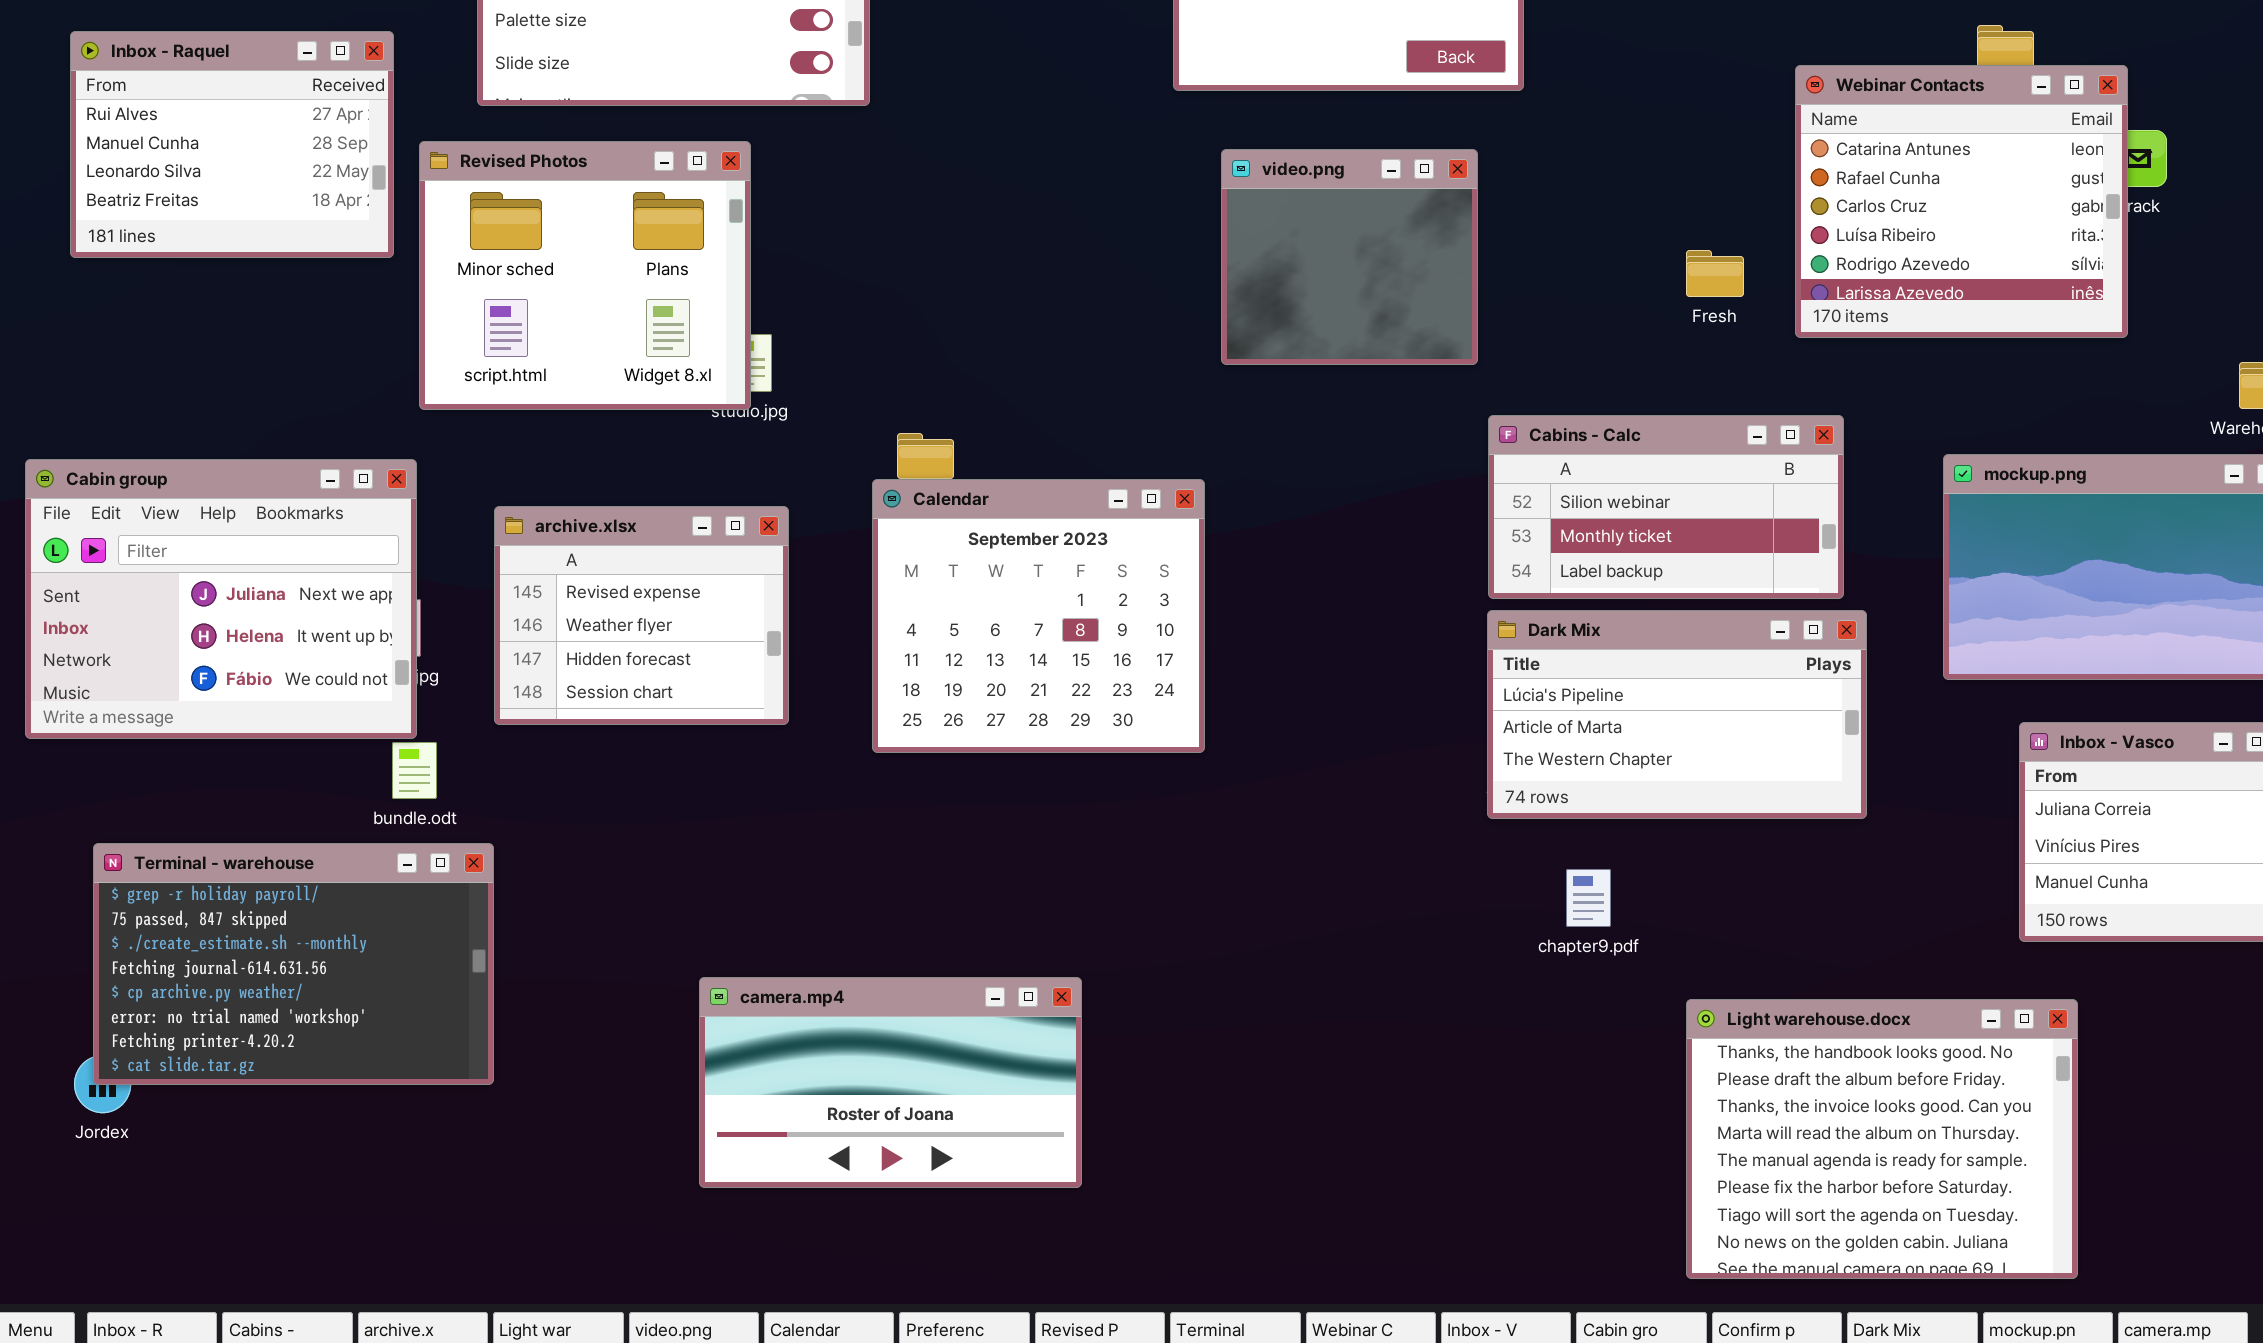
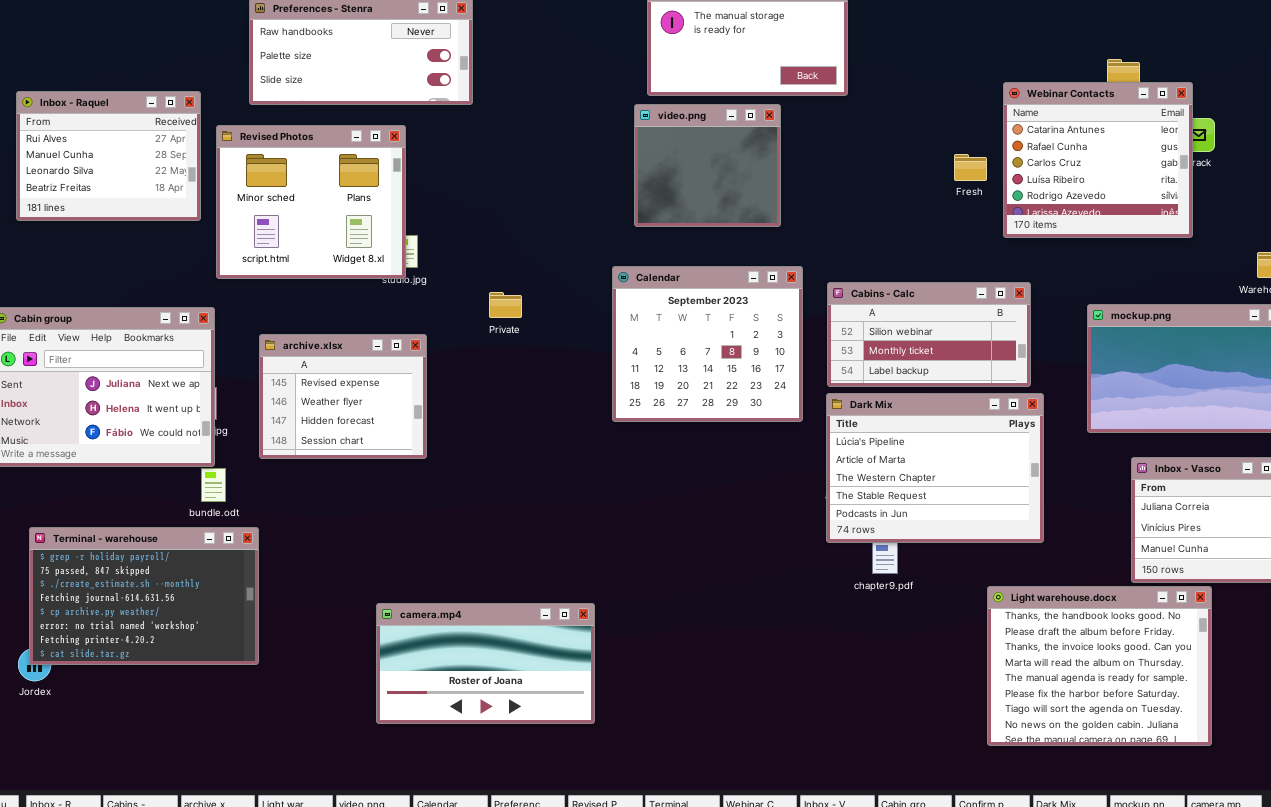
Inbox - Raquel: [70,31,394,258] -> [16,91,201,221], moved
video.png: [1221,149,1478,365] -> [634,104,781,227], moved
Fresh: [1686,250,1744,297] -> [954,154,987,181], moved
Calendar: [872,479,1205,753] -> [612,266,803,422], moved
Dark Mix: [1487,610,1867,819] -> [826,393,1044,543], resized
Light warehouse.docx: [1686,999,2078,1279] -> [987,586,1212,746], moved

